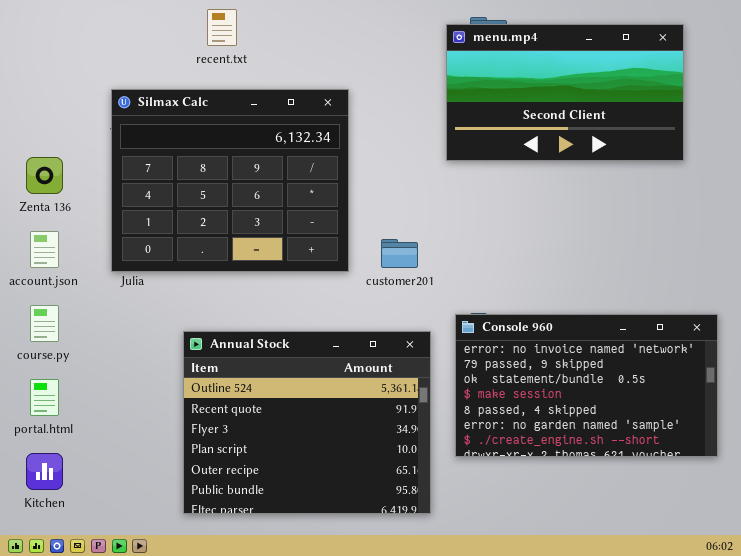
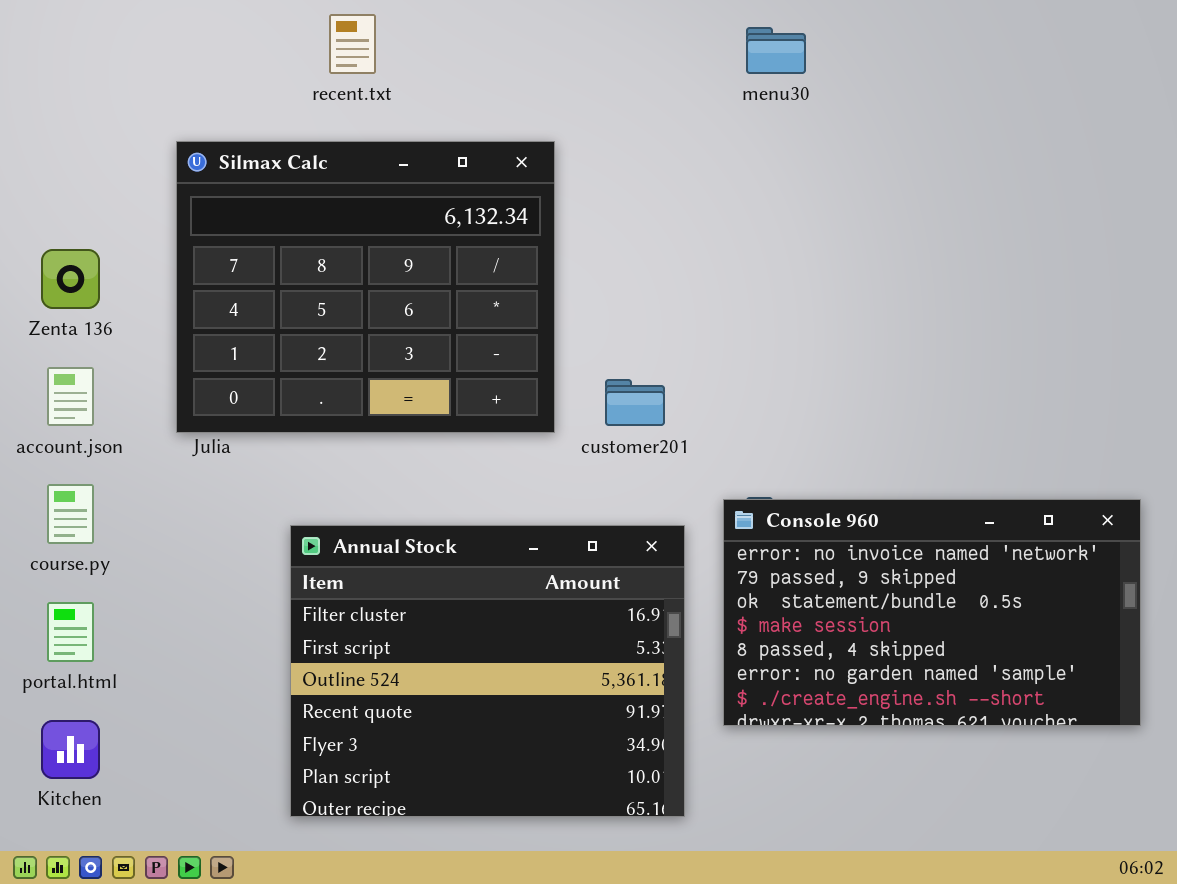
menu.mp4: [446,24,684,161] -> none, closed
Annual Stock: [183,331,431,514] -> [290,525,685,817], scrolled up 2 rows

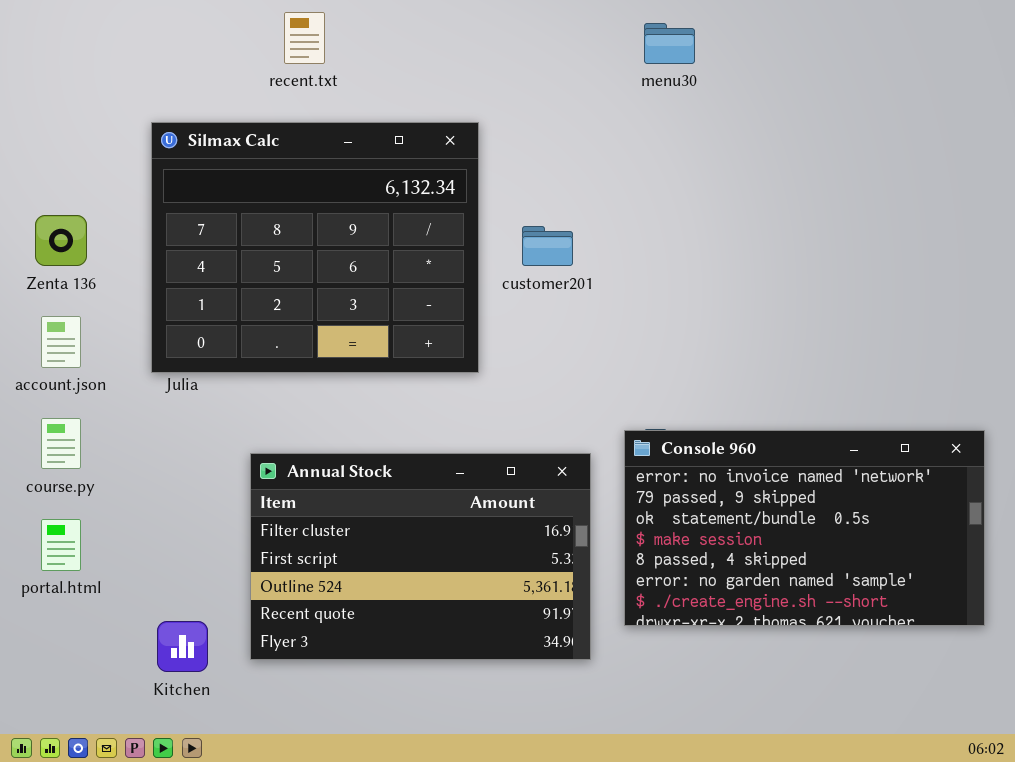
customer201: [605,379,665,426] -> [522,226,573,266], moved
Annual Stock: [290,525,685,817] -> [250,453,591,660], resized
Kitchen: [41,720,100,779] -> [157,621,208,672], moved

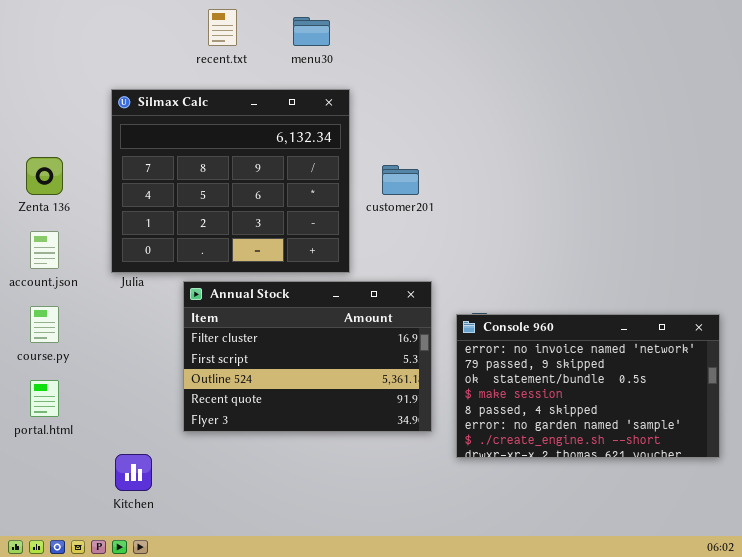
menu30: [644,23,695,64] -> [293,17,330,46], moved
Annual Stock: [250,453,591,660] -> [183,281,432,432], moved

